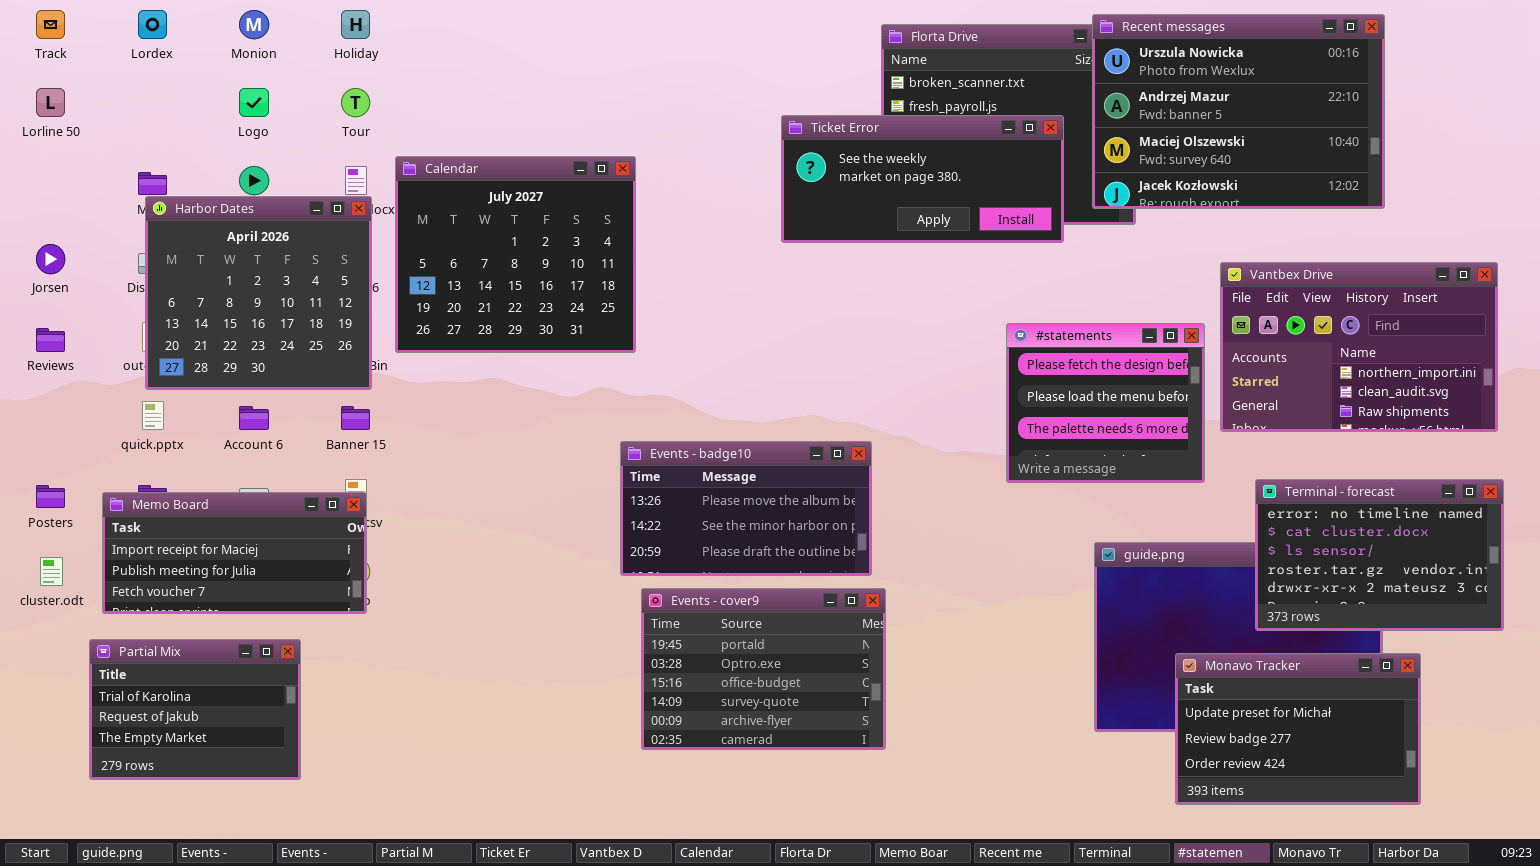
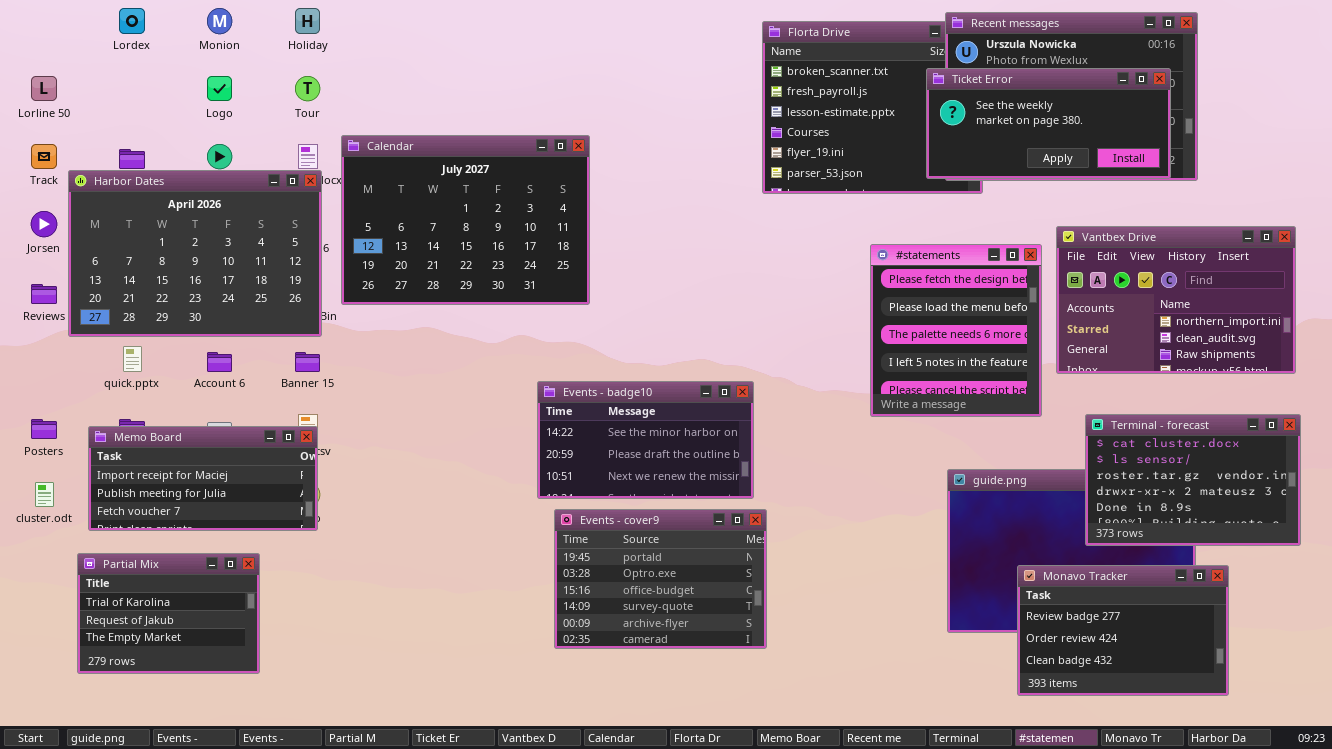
Track: [36,10,65,39] -> [31,144,57,169], moved
Ticket Error: [781,115,1064,243] -> [926,68,1171,179], moved
Calendar: [395,156,636,353] -> [341,135,590,305], resized
Harbor Dates: [145,196,372,390] -> [68,170,322,337], resized
#statements: [1006,323,1205,483] -> [870,244,1042,417], resized
Events - badge10: [620,441,872,576] -> [537,381,754,499], scrolled down 1 row
Terminal - forecast: [1255,479,1504,631] -> [1085,414,1301,546], scrolled down 1 row
Monavo Tracker: [1175,653,1421,805] -> [1017,565,1229,696], scrolled down 1 row

